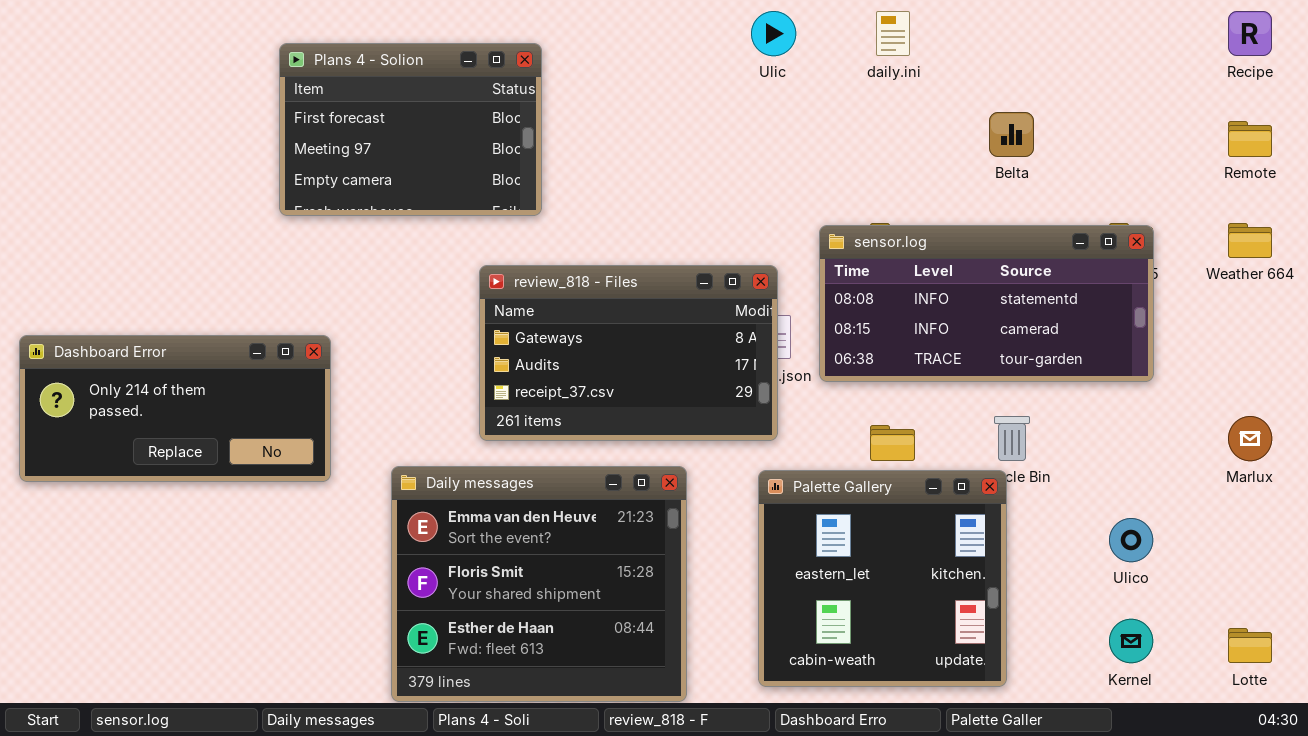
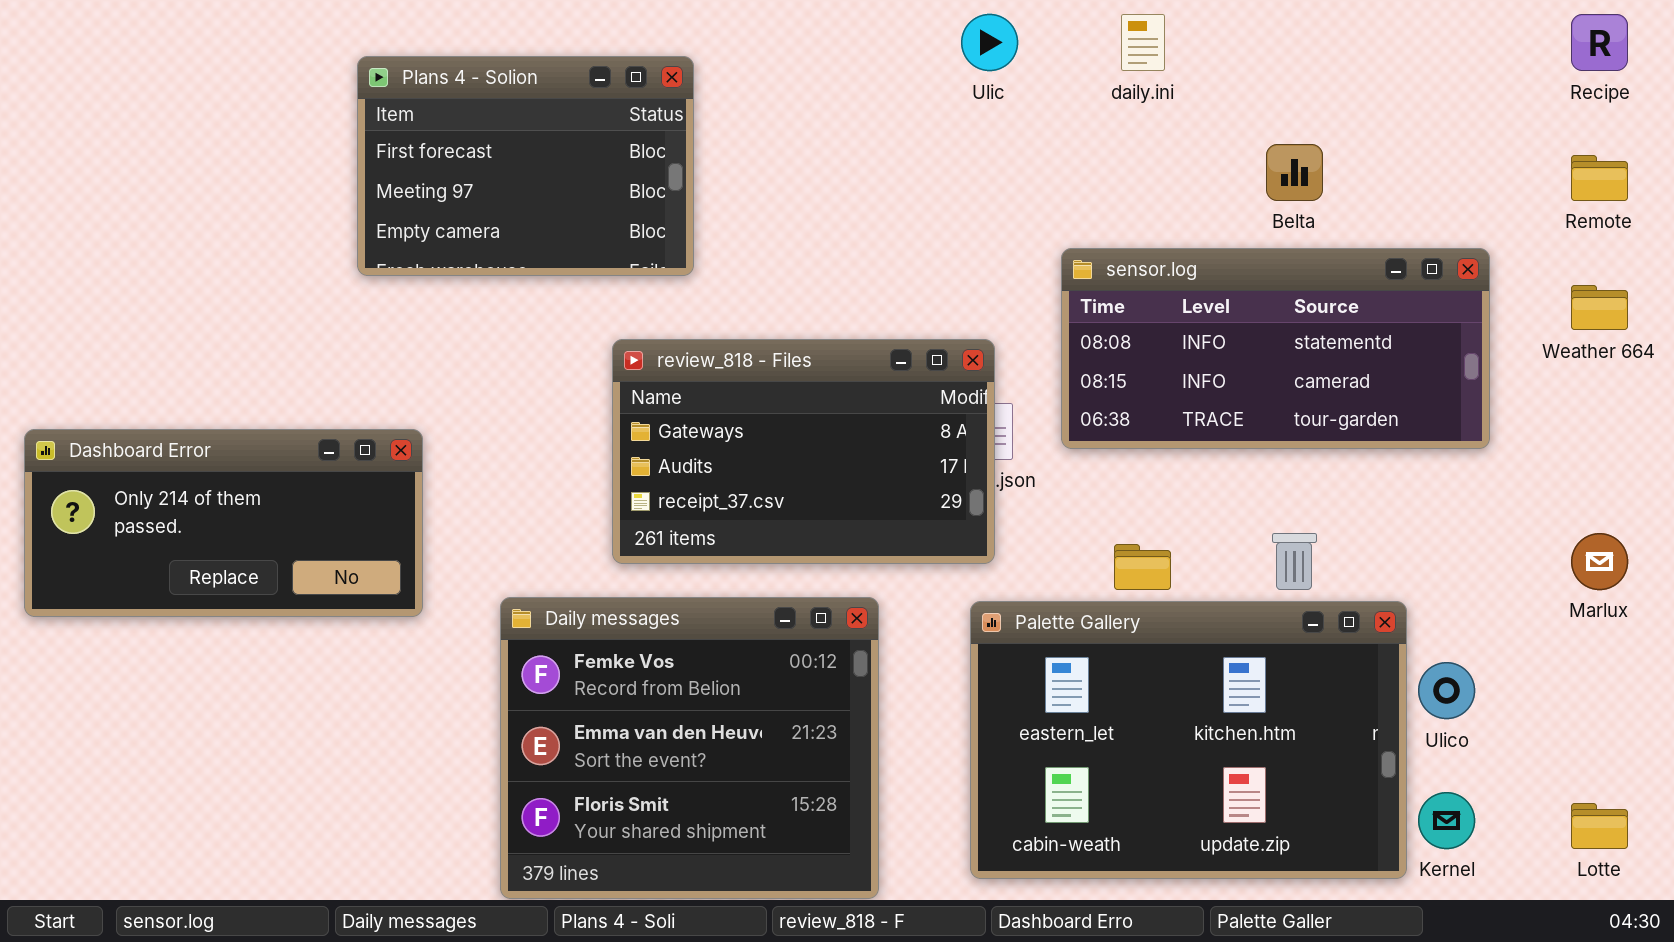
sensor.log: [819,225,1154,382] -> [1061,248,1490,449], moved
Daily messages: [391,466,687,702] -> [500,597,879,899], scrolled up 1 row
Palette Gallery: [758,470,1007,687] -> [970,601,1407,879], resized

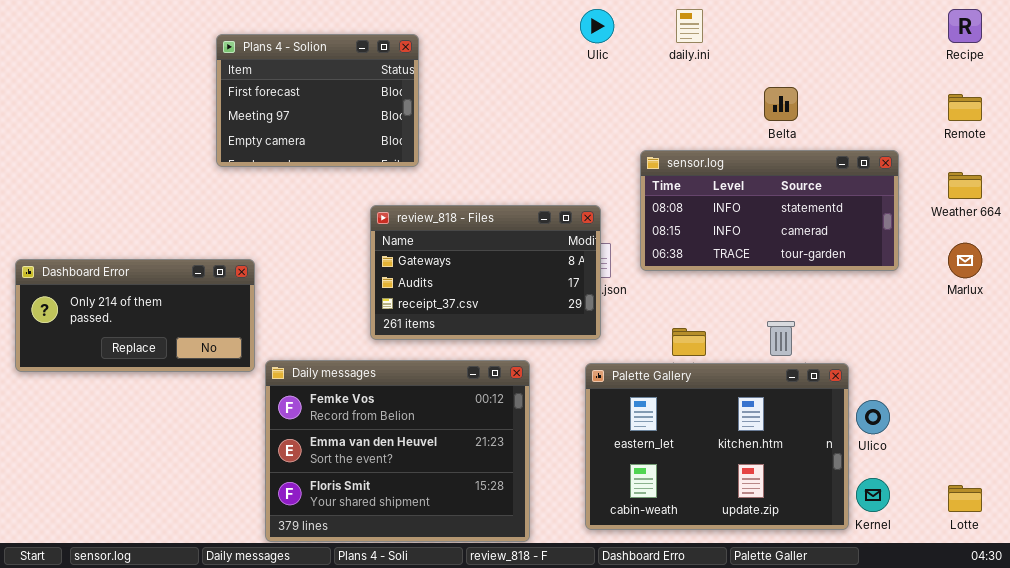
Marlux: [1571,533,1628,590] -> [948,243,982,278], moved
Daily messages: [500,597,879,899] -> [265,360,530,542], resized

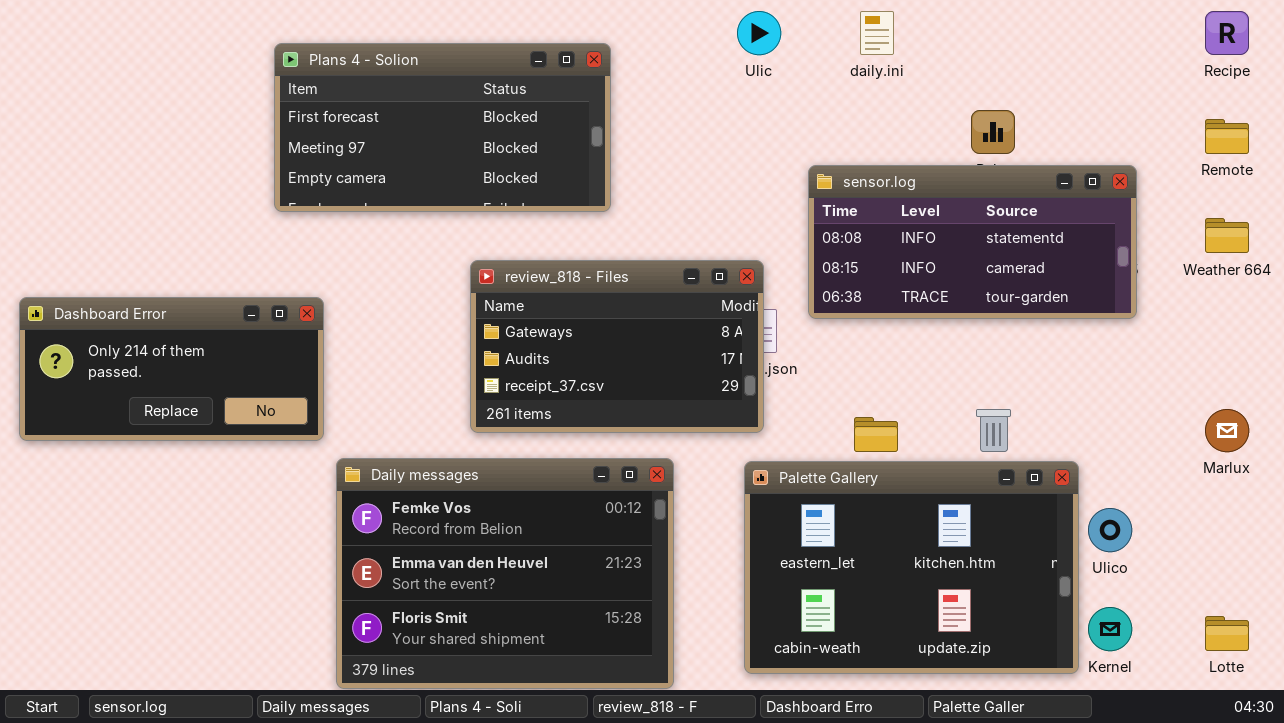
Plans 4 - Solion: [216,34,419,167] -> [274,43,611,212], resized
sensor.log: [640,150,899,271] -> [808,165,1137,319], moved
Marlux: [948,243,982,278] -> [1205,409,1249,452], moved
Dashboard Error: [15,259,255,372] -> [19,297,324,441], moved

